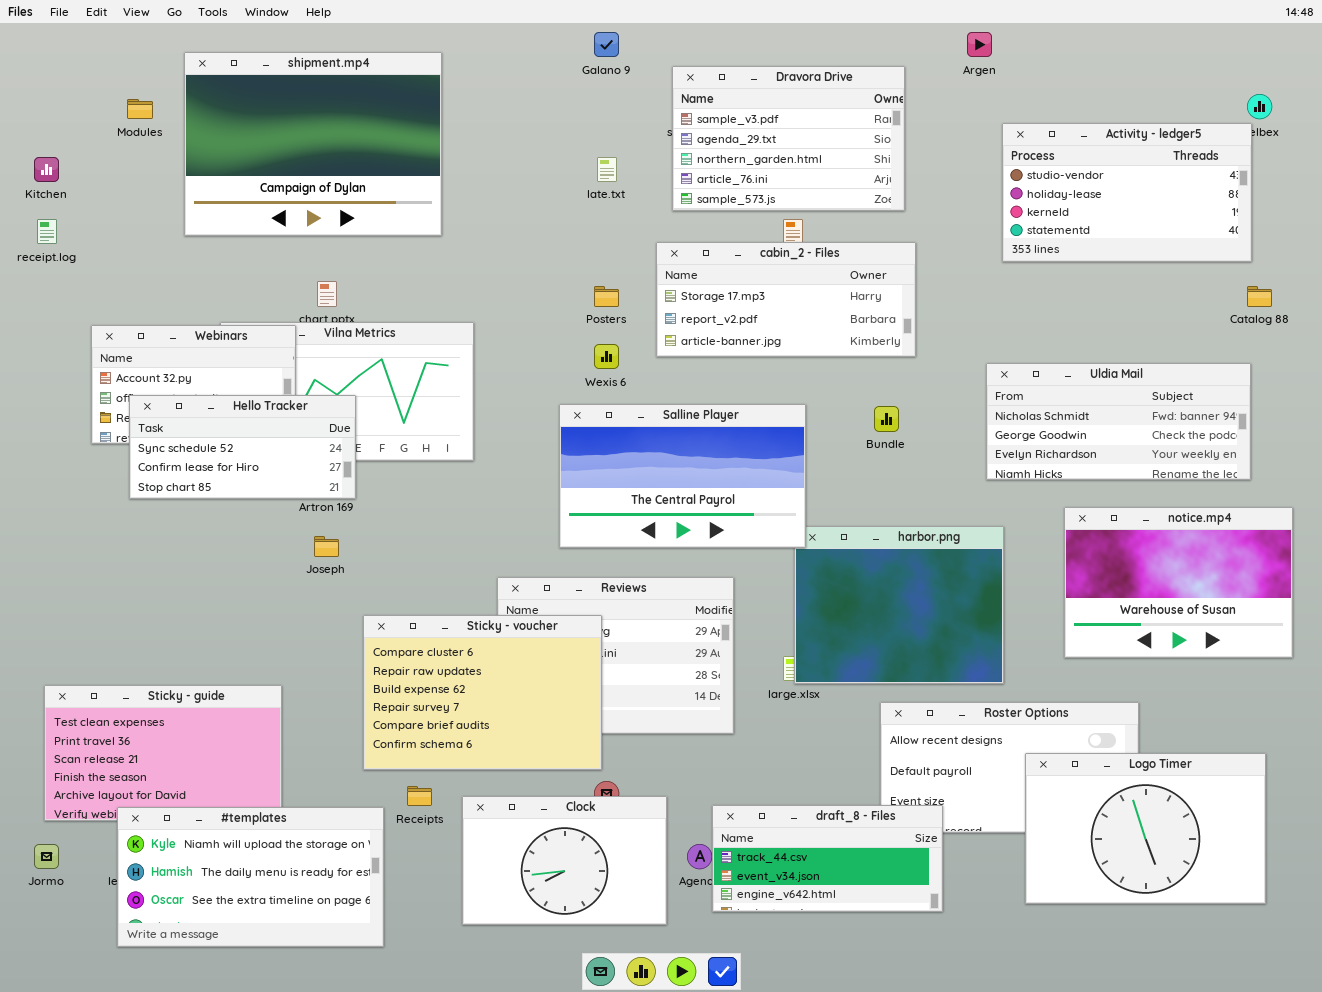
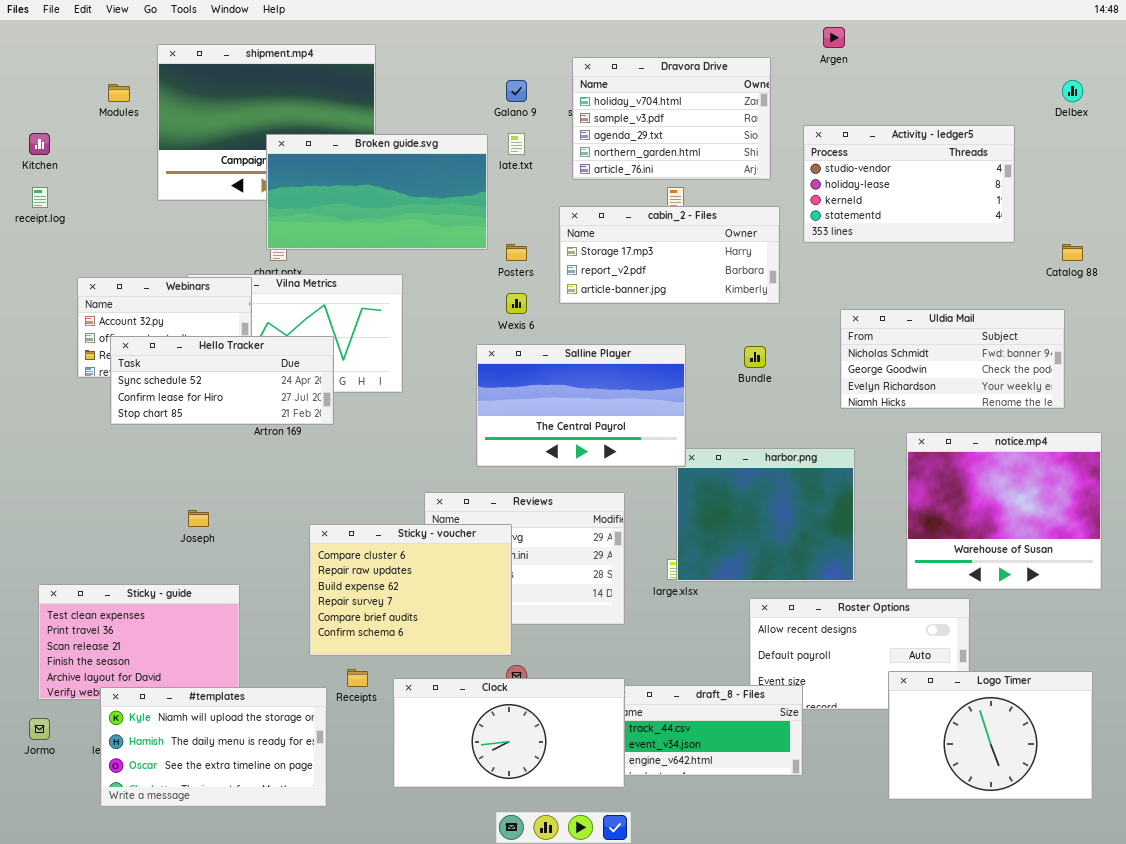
Galano 9: [594,32,619,57] -> [506,80,527,102], moved
Dravora Drive: [672,66,905,211] -> [572,57,771,180], scrolled up 1 row
Activity - ledger5: [1002,123,1252,262] -> [803,125,1015,243], moved
Broken guide.svg: none -> [266,134,488,250], opened
Hello Tracker: [129,395,356,499] -> [110,336,334,425], resized
notice.mp4: [1064,507,1293,658] -> [906,432,1102,590], resized
Joseph: [314,536,339,557] -> [188,510,209,527], moved
Logo Timer: [1025,753,1266,904] -> [888,671,1093,800], moved
Clock: [462,796,667,925] -> [393,678,625,788], resized

